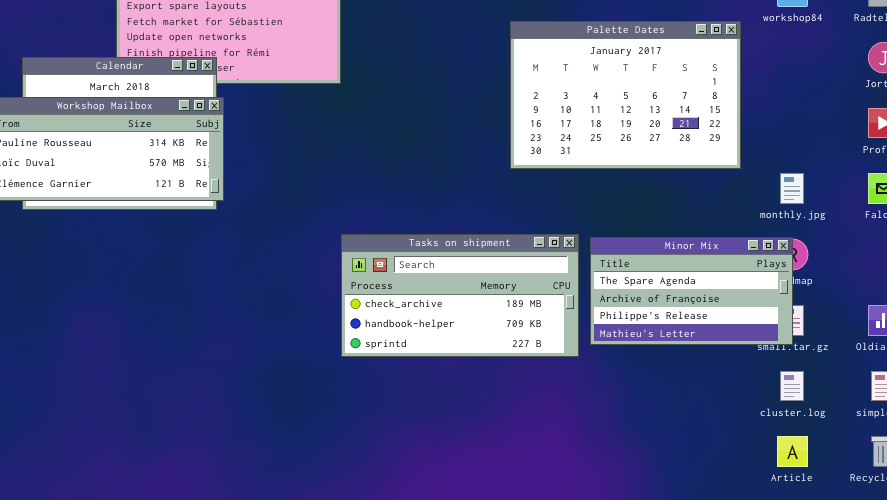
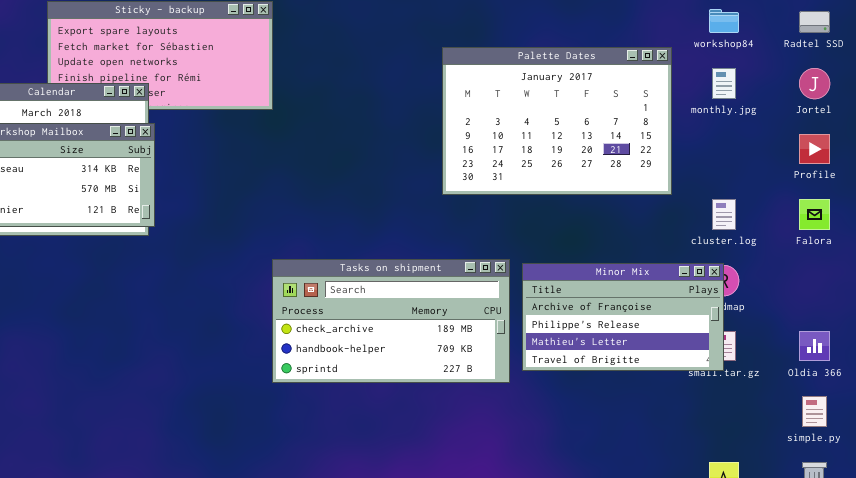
monthly.jpg: [780,173,804,204] -> [712,68,736,99], moved
Minor Mix: [590,237,793,345] -> [522,263,724,371], scrolled down 1 row
cluster.log: [780,371,804,401] -> [712,199,736,230], moved

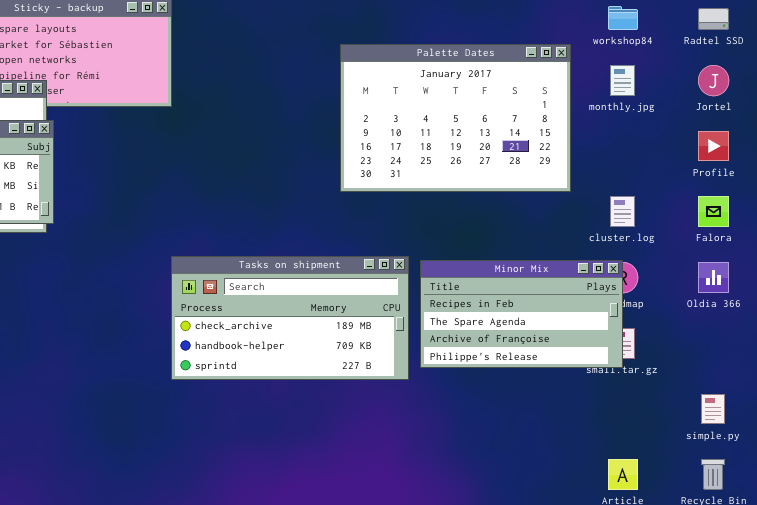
Minor Mix: [522,263,724,371] -> [420,260,623,368], scrolled up 2 rows
Oldia 366: [799,331,830,361] -> [698,262,729,293], moved

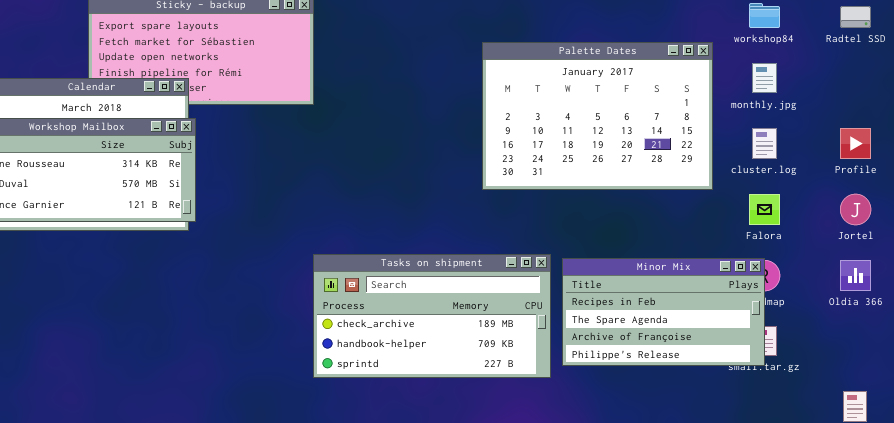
Jortel: [698,65,729,96] -> [840,194,871,225], moved
cluster.log: [610,196,635,227] -> [752,128,777,159], moved
Falora: [698,196,729,227] -> [749,194,780,225], moved

